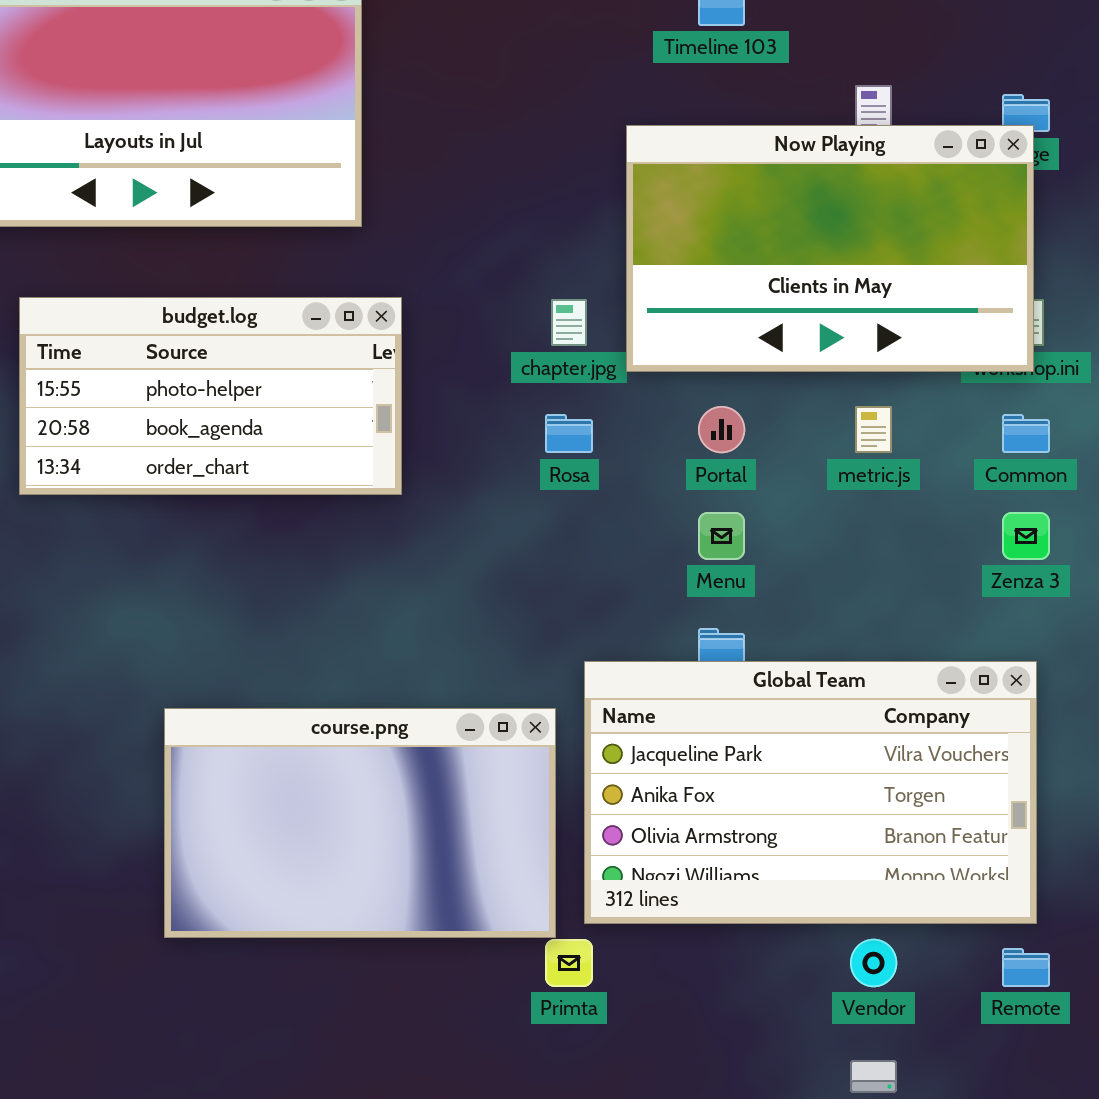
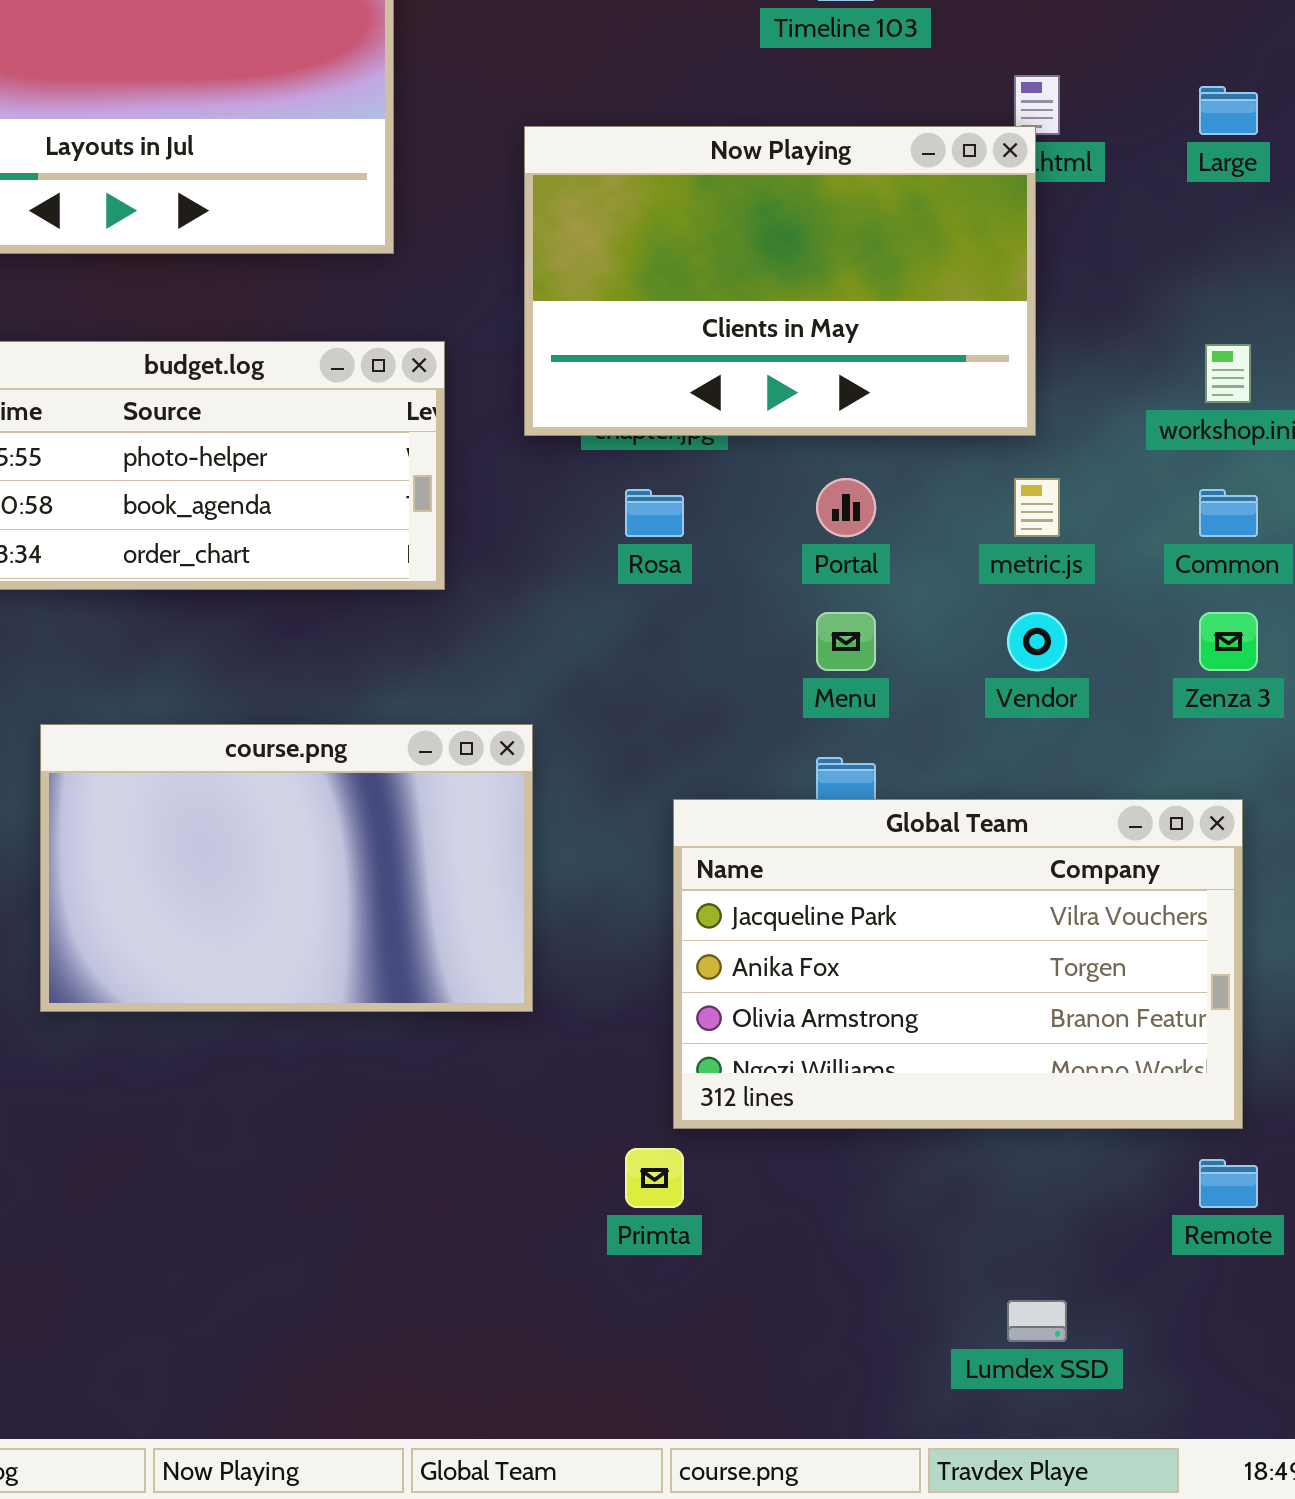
Now Playing: [626,125,1034,372] -> [524,126,1036,436], moved
course.png: [164,708,556,938] -> [40,724,533,1012], moved
Vendor: [850,939,897,987] -> [1007,612,1067,671], moved

